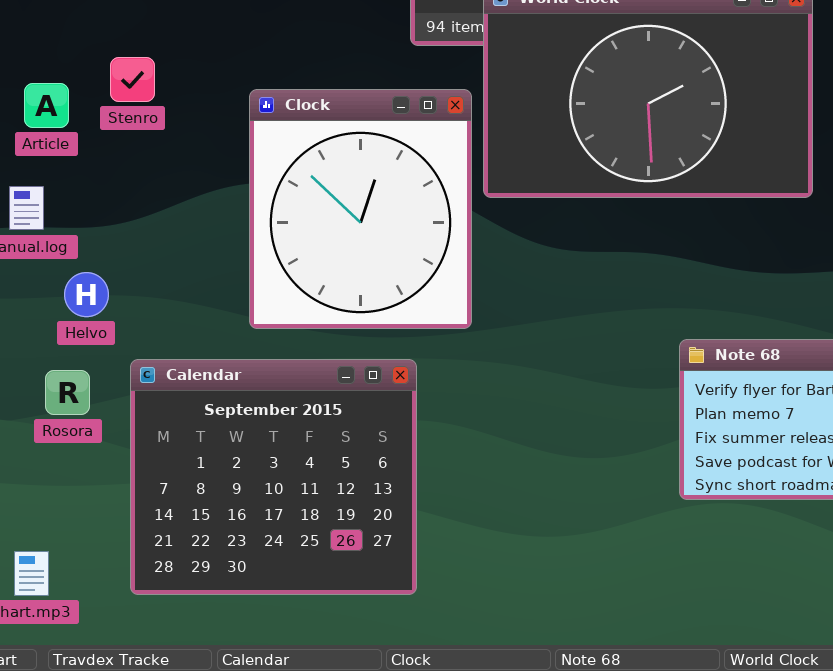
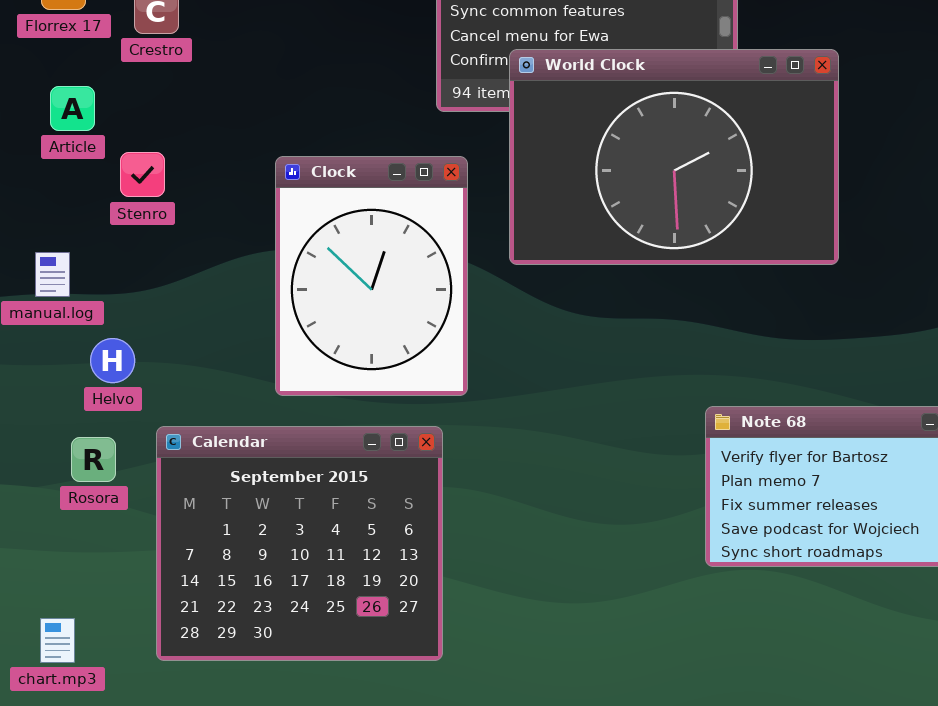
Stenro: [110,57,155,102] -> [120,152,165,197], moved
Article: [24,83,69,128] -> [50,86,95,131], moved
Clock: [249,89,472,329] -> [275,156,468,396], resized

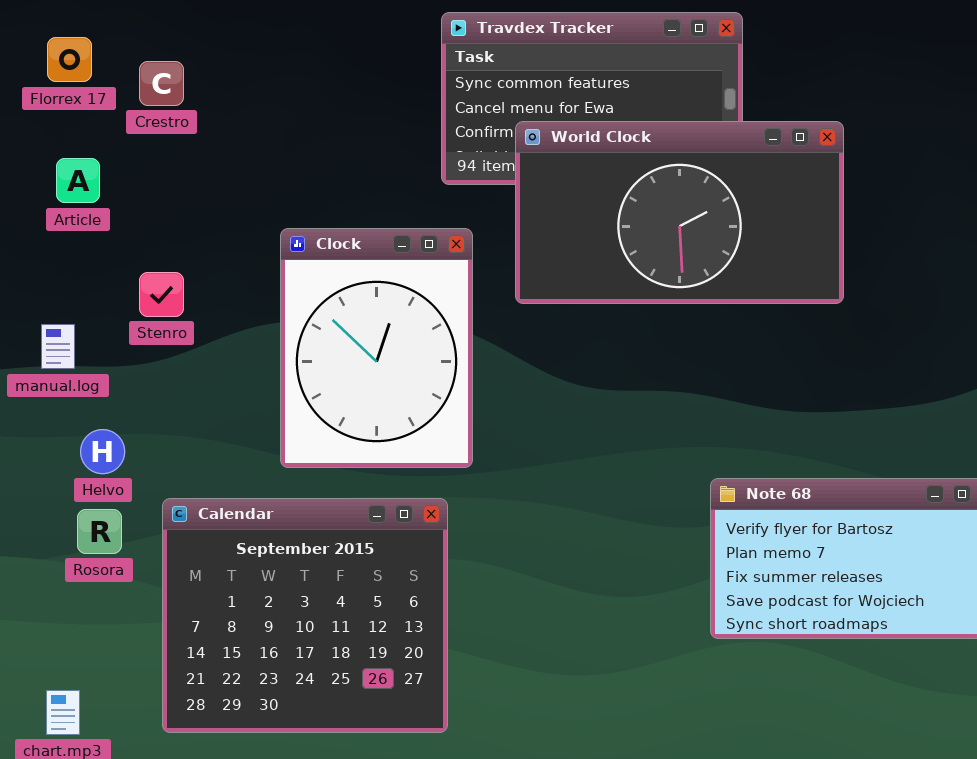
World Clock: [509,49,839,265] -> [515,121,844,304], resized
Stenro: [120,152,165,197] -> [139,272,184,317], moved
Helvo: [90,338,135,383] -> [80,429,125,474], moved

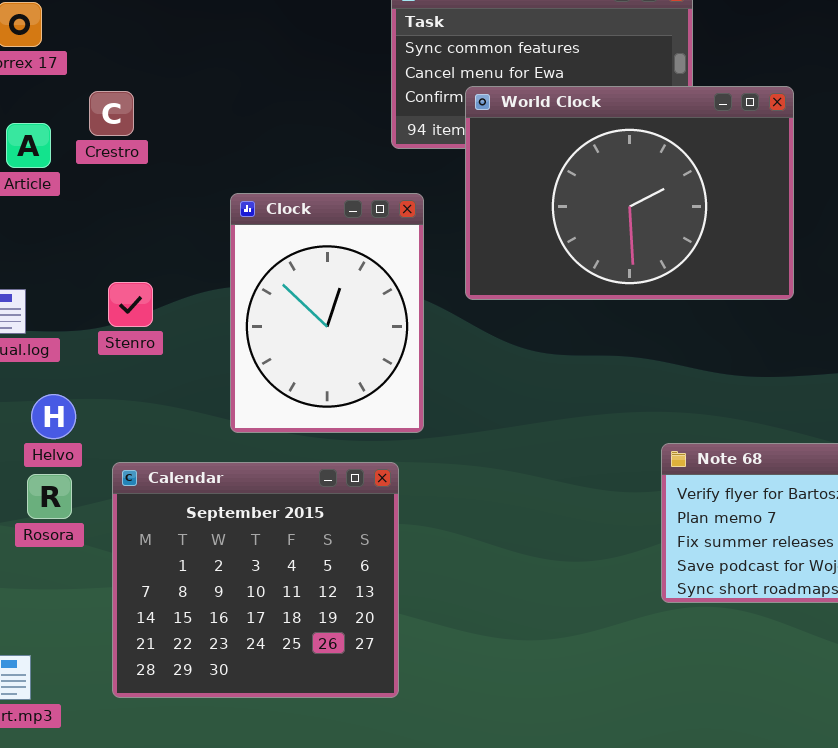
Crestro: [139,61,184,106] -> [89,91,134,136], moved
World Clock: [515,121,844,304] -> [465,86,794,300], resized
Stenro: [139,272,184,317] -> [108,282,153,327], moved

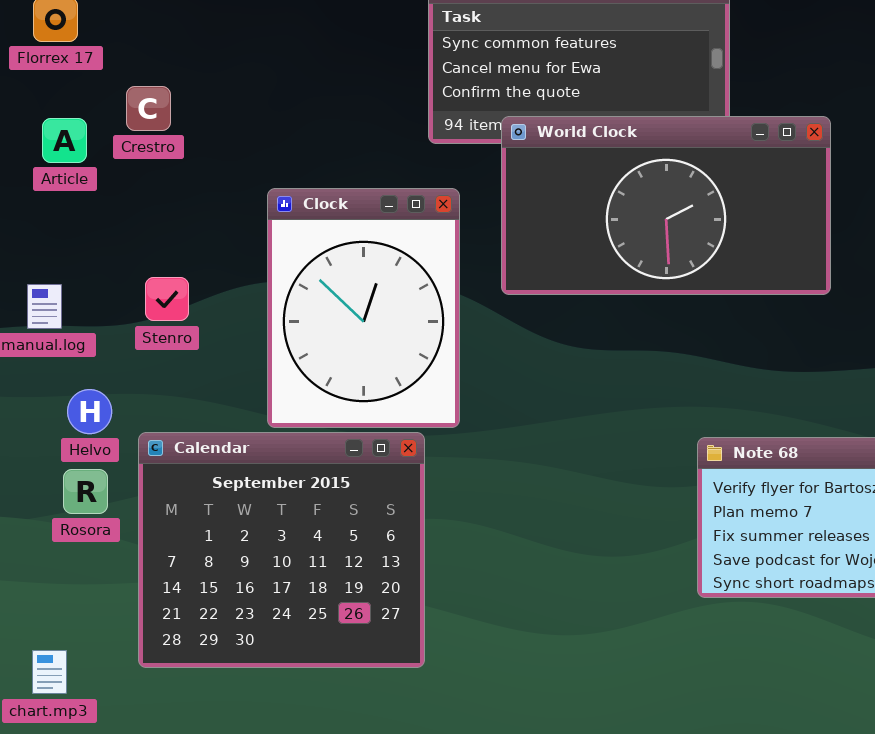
World Clock: [465,86,794,300] -> [501,116,831,295], resized
Calendar: [112,462,399,698] -> [138,432,425,668], moved

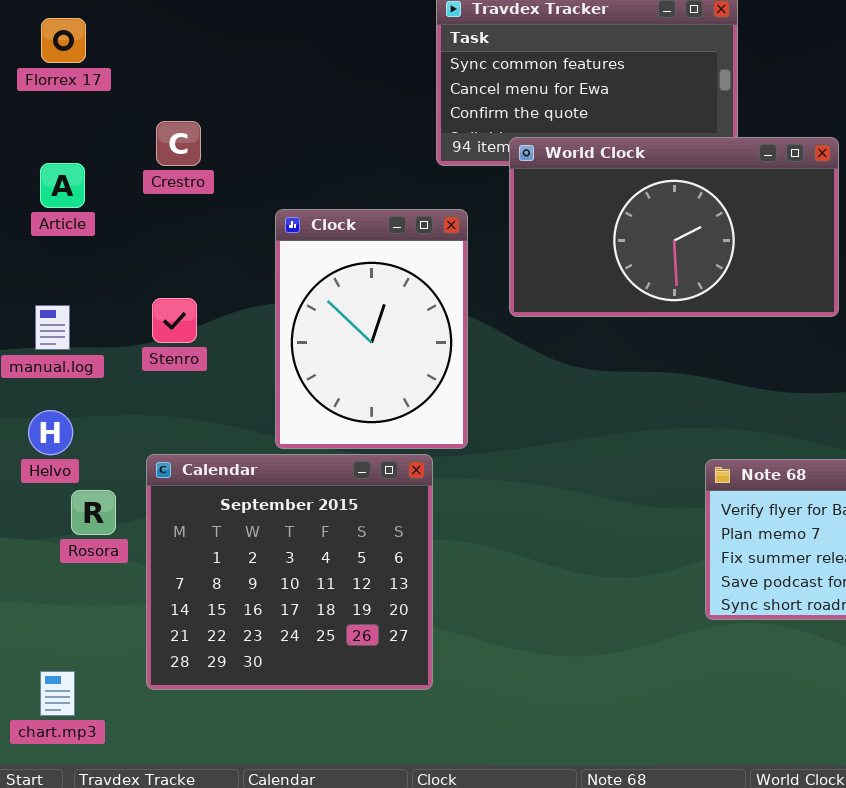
Crestro: [126,86,171,131] -> [156,121,201,166], moved
Article: [42,118,87,163] -> [40,163,85,208], moved
Helvo: [67,389,112,434] -> [28,410,73,455], moved

